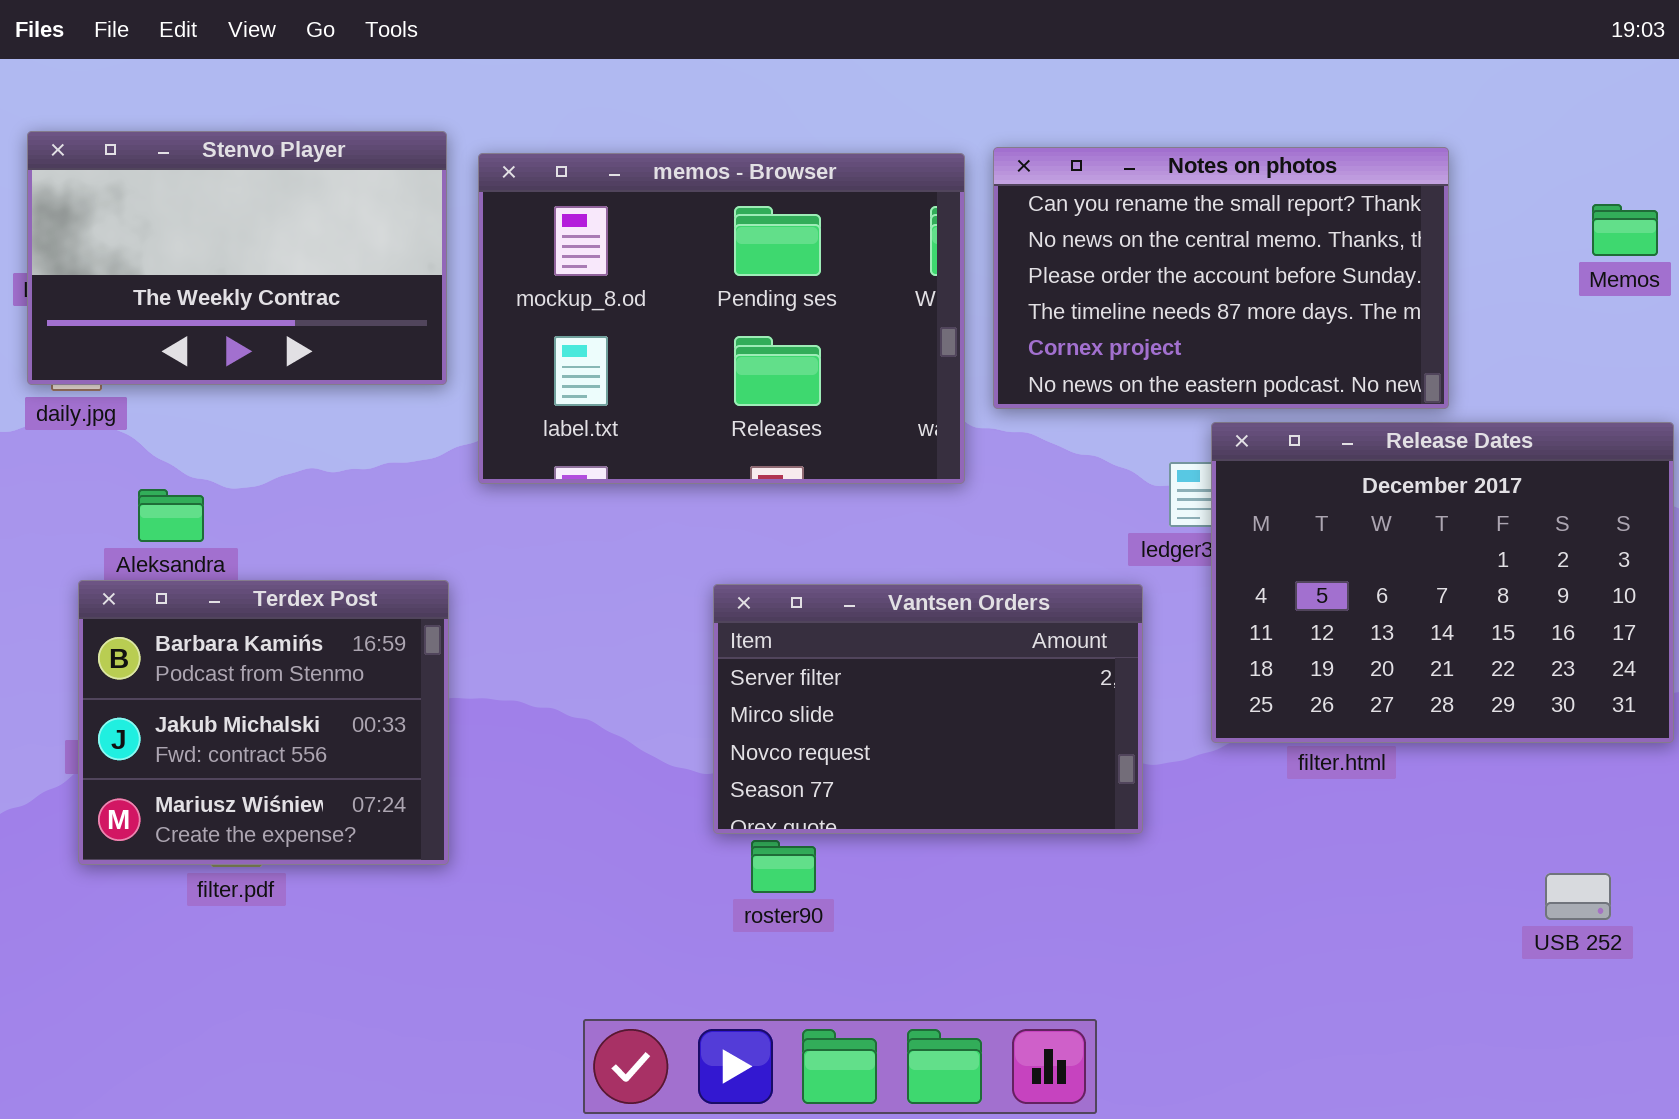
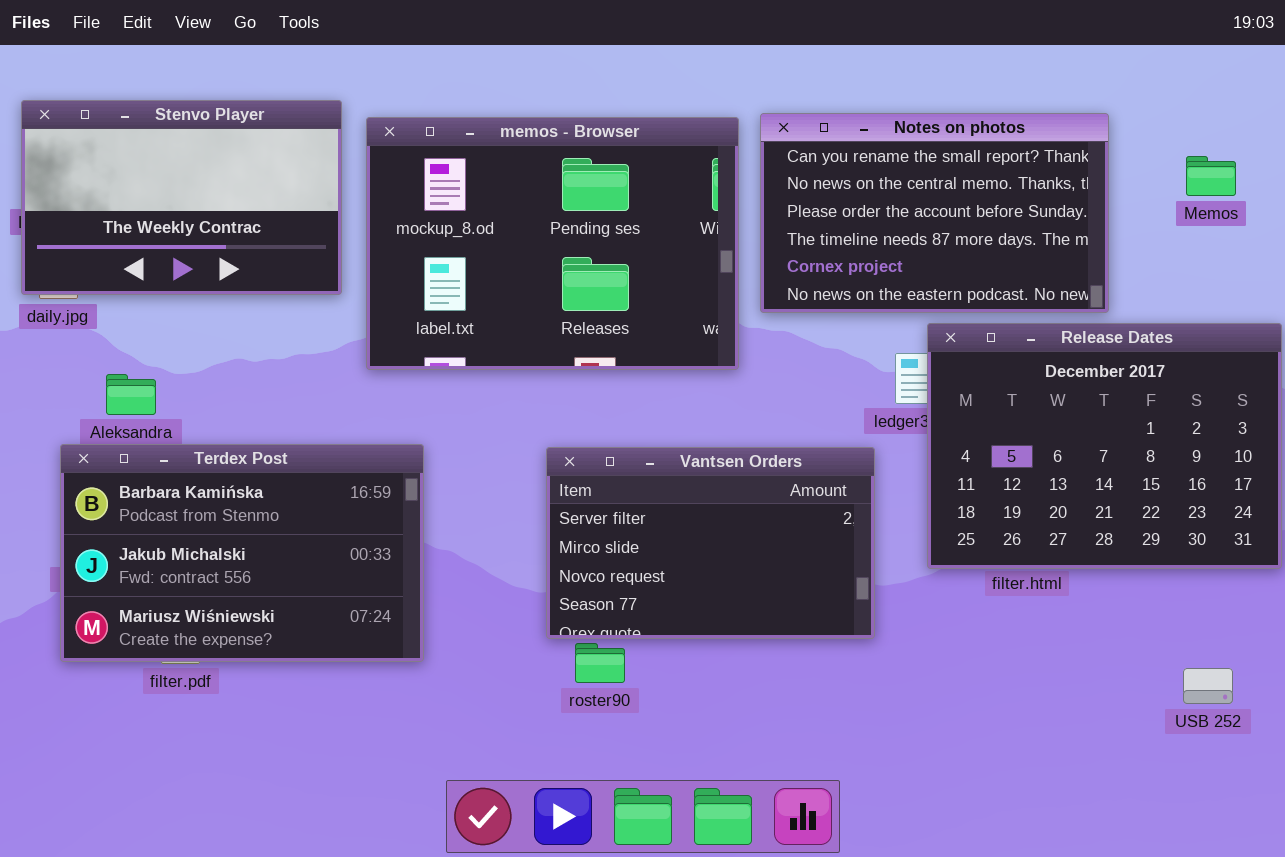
Memos: [1592,204,1658,256] -> [1186,156,1236,196], moved
Terdex Post: [78,580,449,865] -> [60,444,424,662], resized

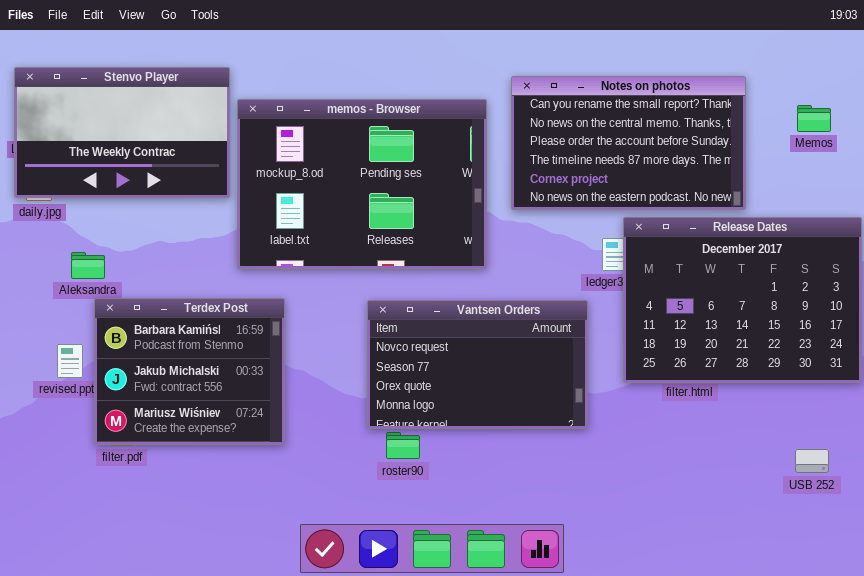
memos - Browser: [366,117,739,370] -> [237,99,487,269], moved
Terdex Post: [60,444,424,662] -> [94,298,285,445], resized
Vantsen Orders: [546,447,875,639] -> [367,300,588,429], scrolled down 2 rows

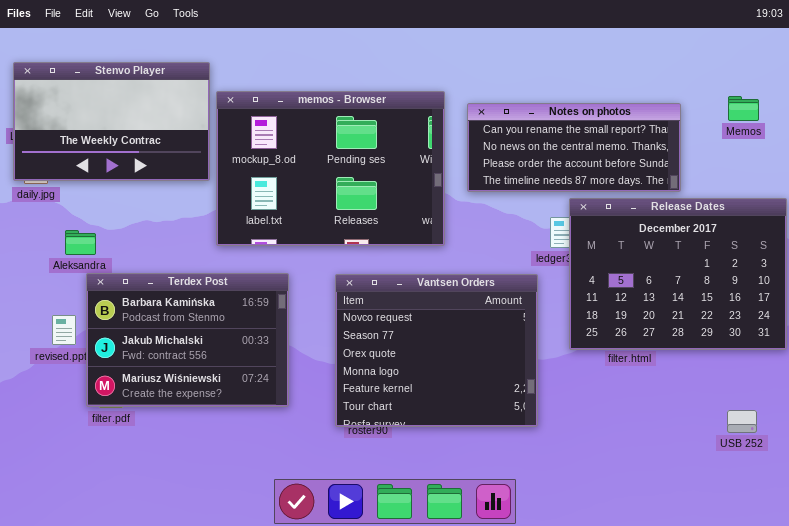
Notes on photos: [511,76,746,210] -> [467,103,681,192], resized
Terdex Post: [94,298,285,445] -> [86,273,289,407], resized
Vantsen Orders: [367,300,588,429] -> [335,274,538,427], resized

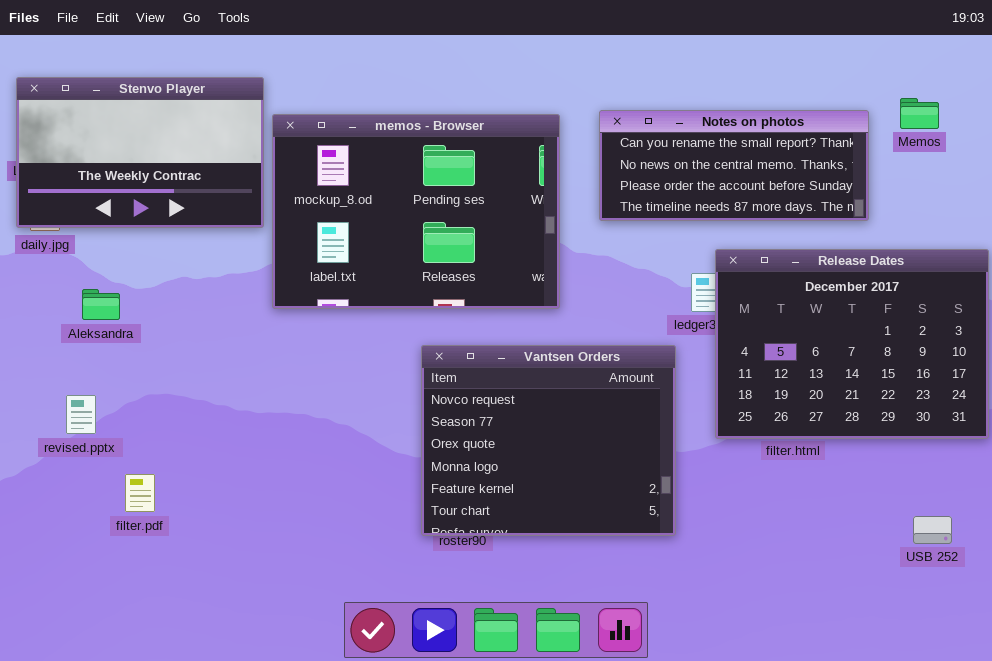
Memos: [728,96,759,121] -> [900,98,939,129], moved
Notes on photos: [467,103,681,192] -> [599,110,869,221], moved
Terdex Post: [86,273,289,407] -> none, closed

